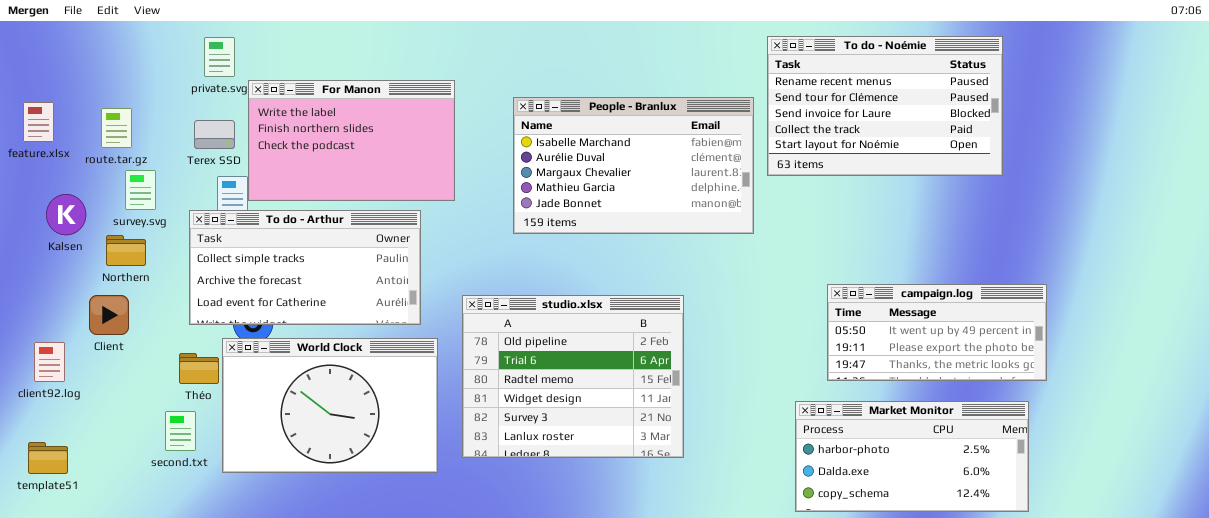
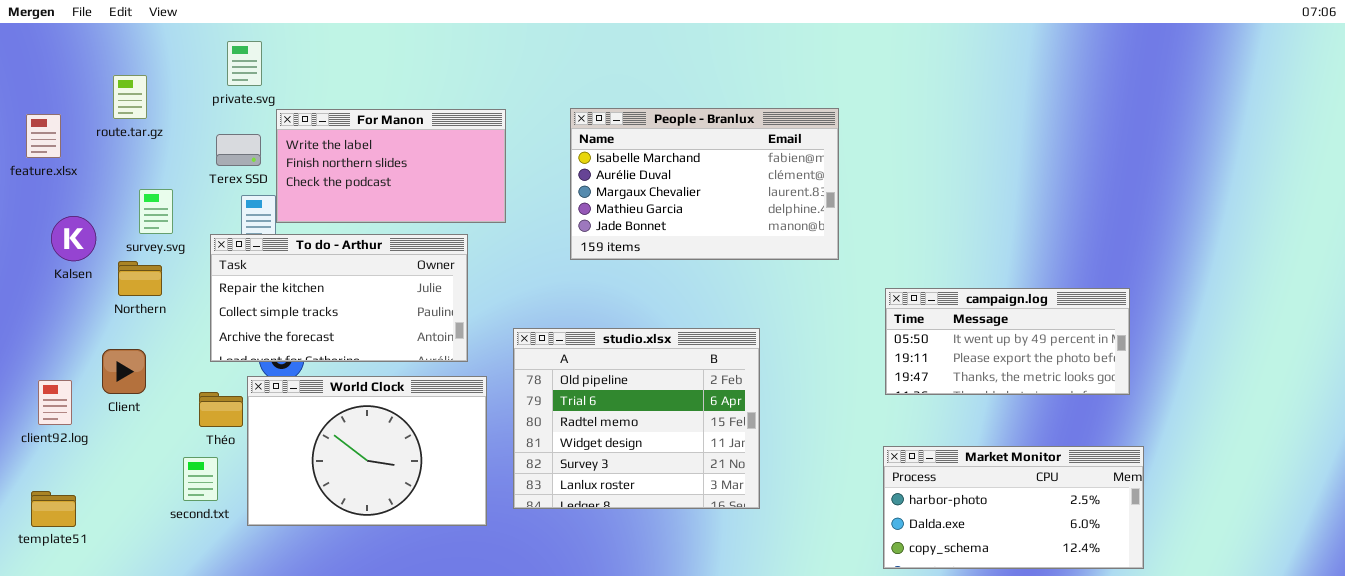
To do - Noémie: [767,36,1003,176] -> none, closed
For Manon: [248,80,455,201] -> [276,109,506,223], resized
route.tar.gz: [101,108,132,148] -> [113,75,147,119], moved
To do - Arthur: [189,210,421,325] -> [210,234,468,362], scrolled up 1 row
campaign.log: [827,284,1047,381] -> [885,288,1130,395], moved
Client: [89,295,129,335] -> [102,349,146,394], moved

